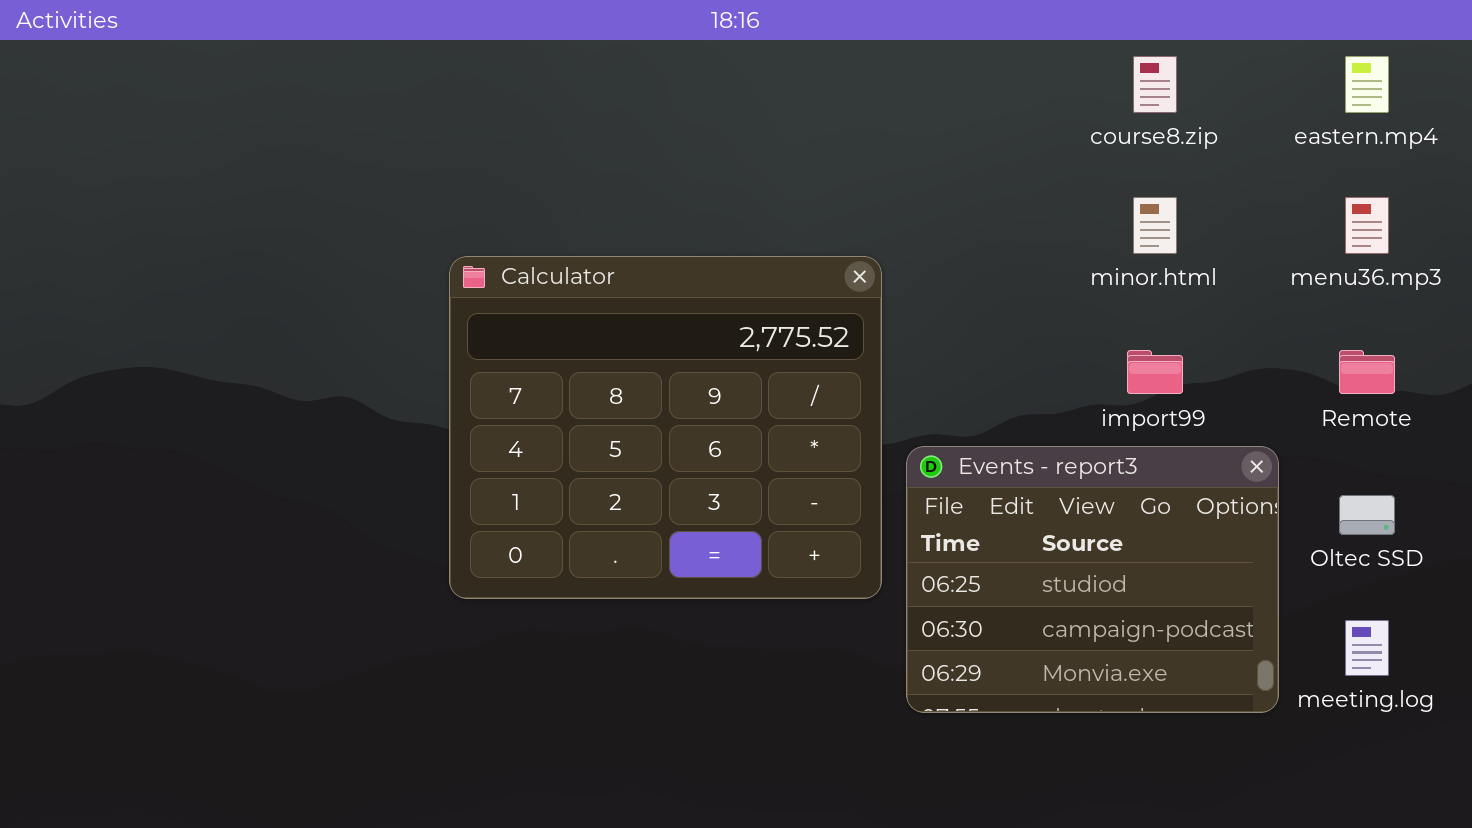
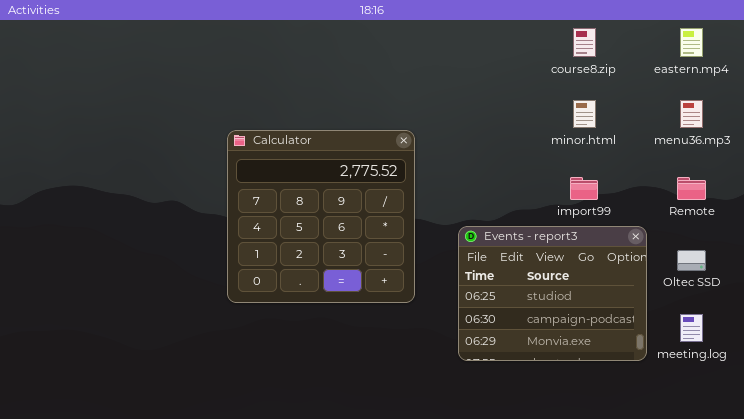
Calculator: [449,256,882,599] -> [227,130,415,303], resized

